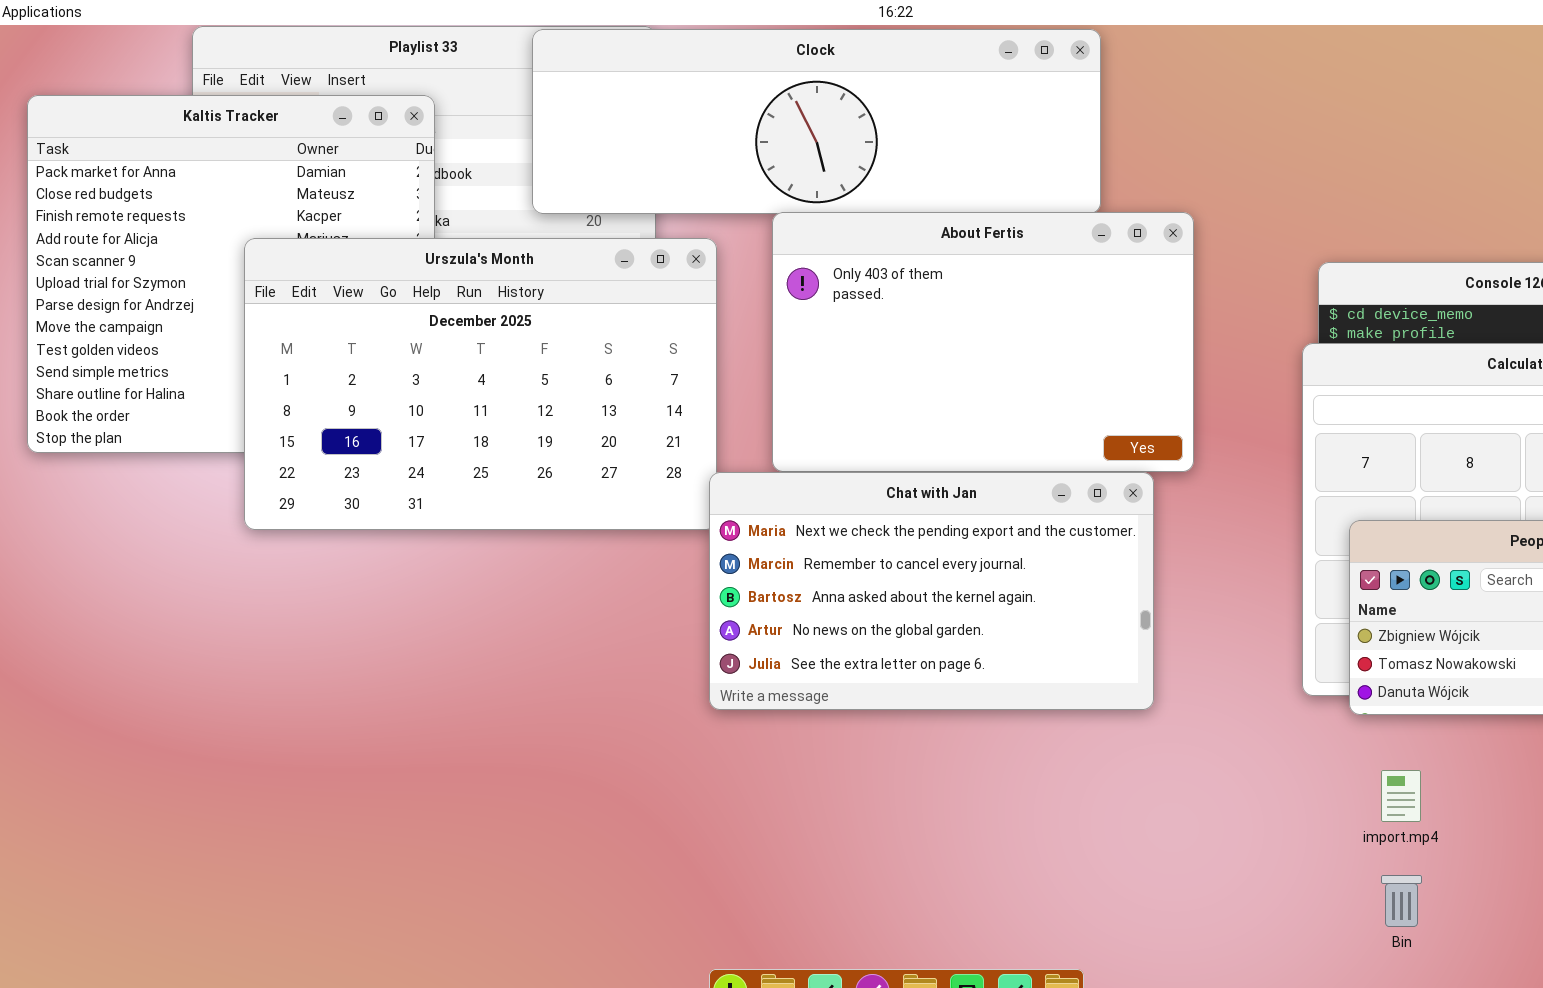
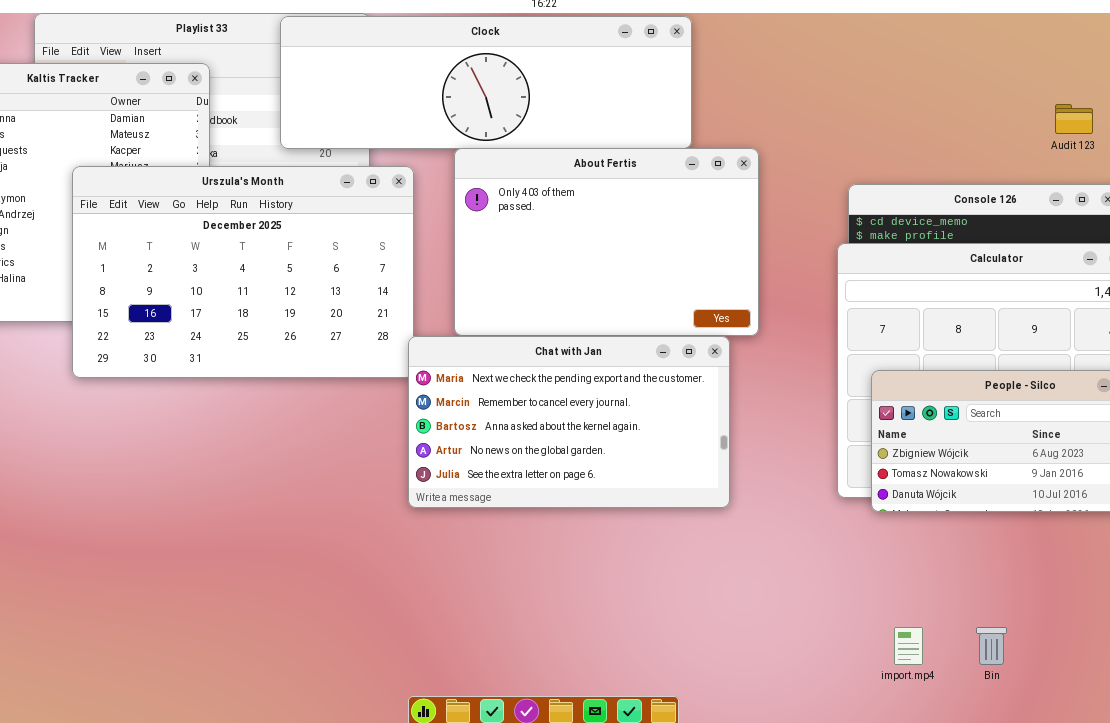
import.mp4: [1381,770,1421,822] -> [894,627,923,665], moved
Bin: [1381,875,1422,927] -> [976,627,1007,665], moved

